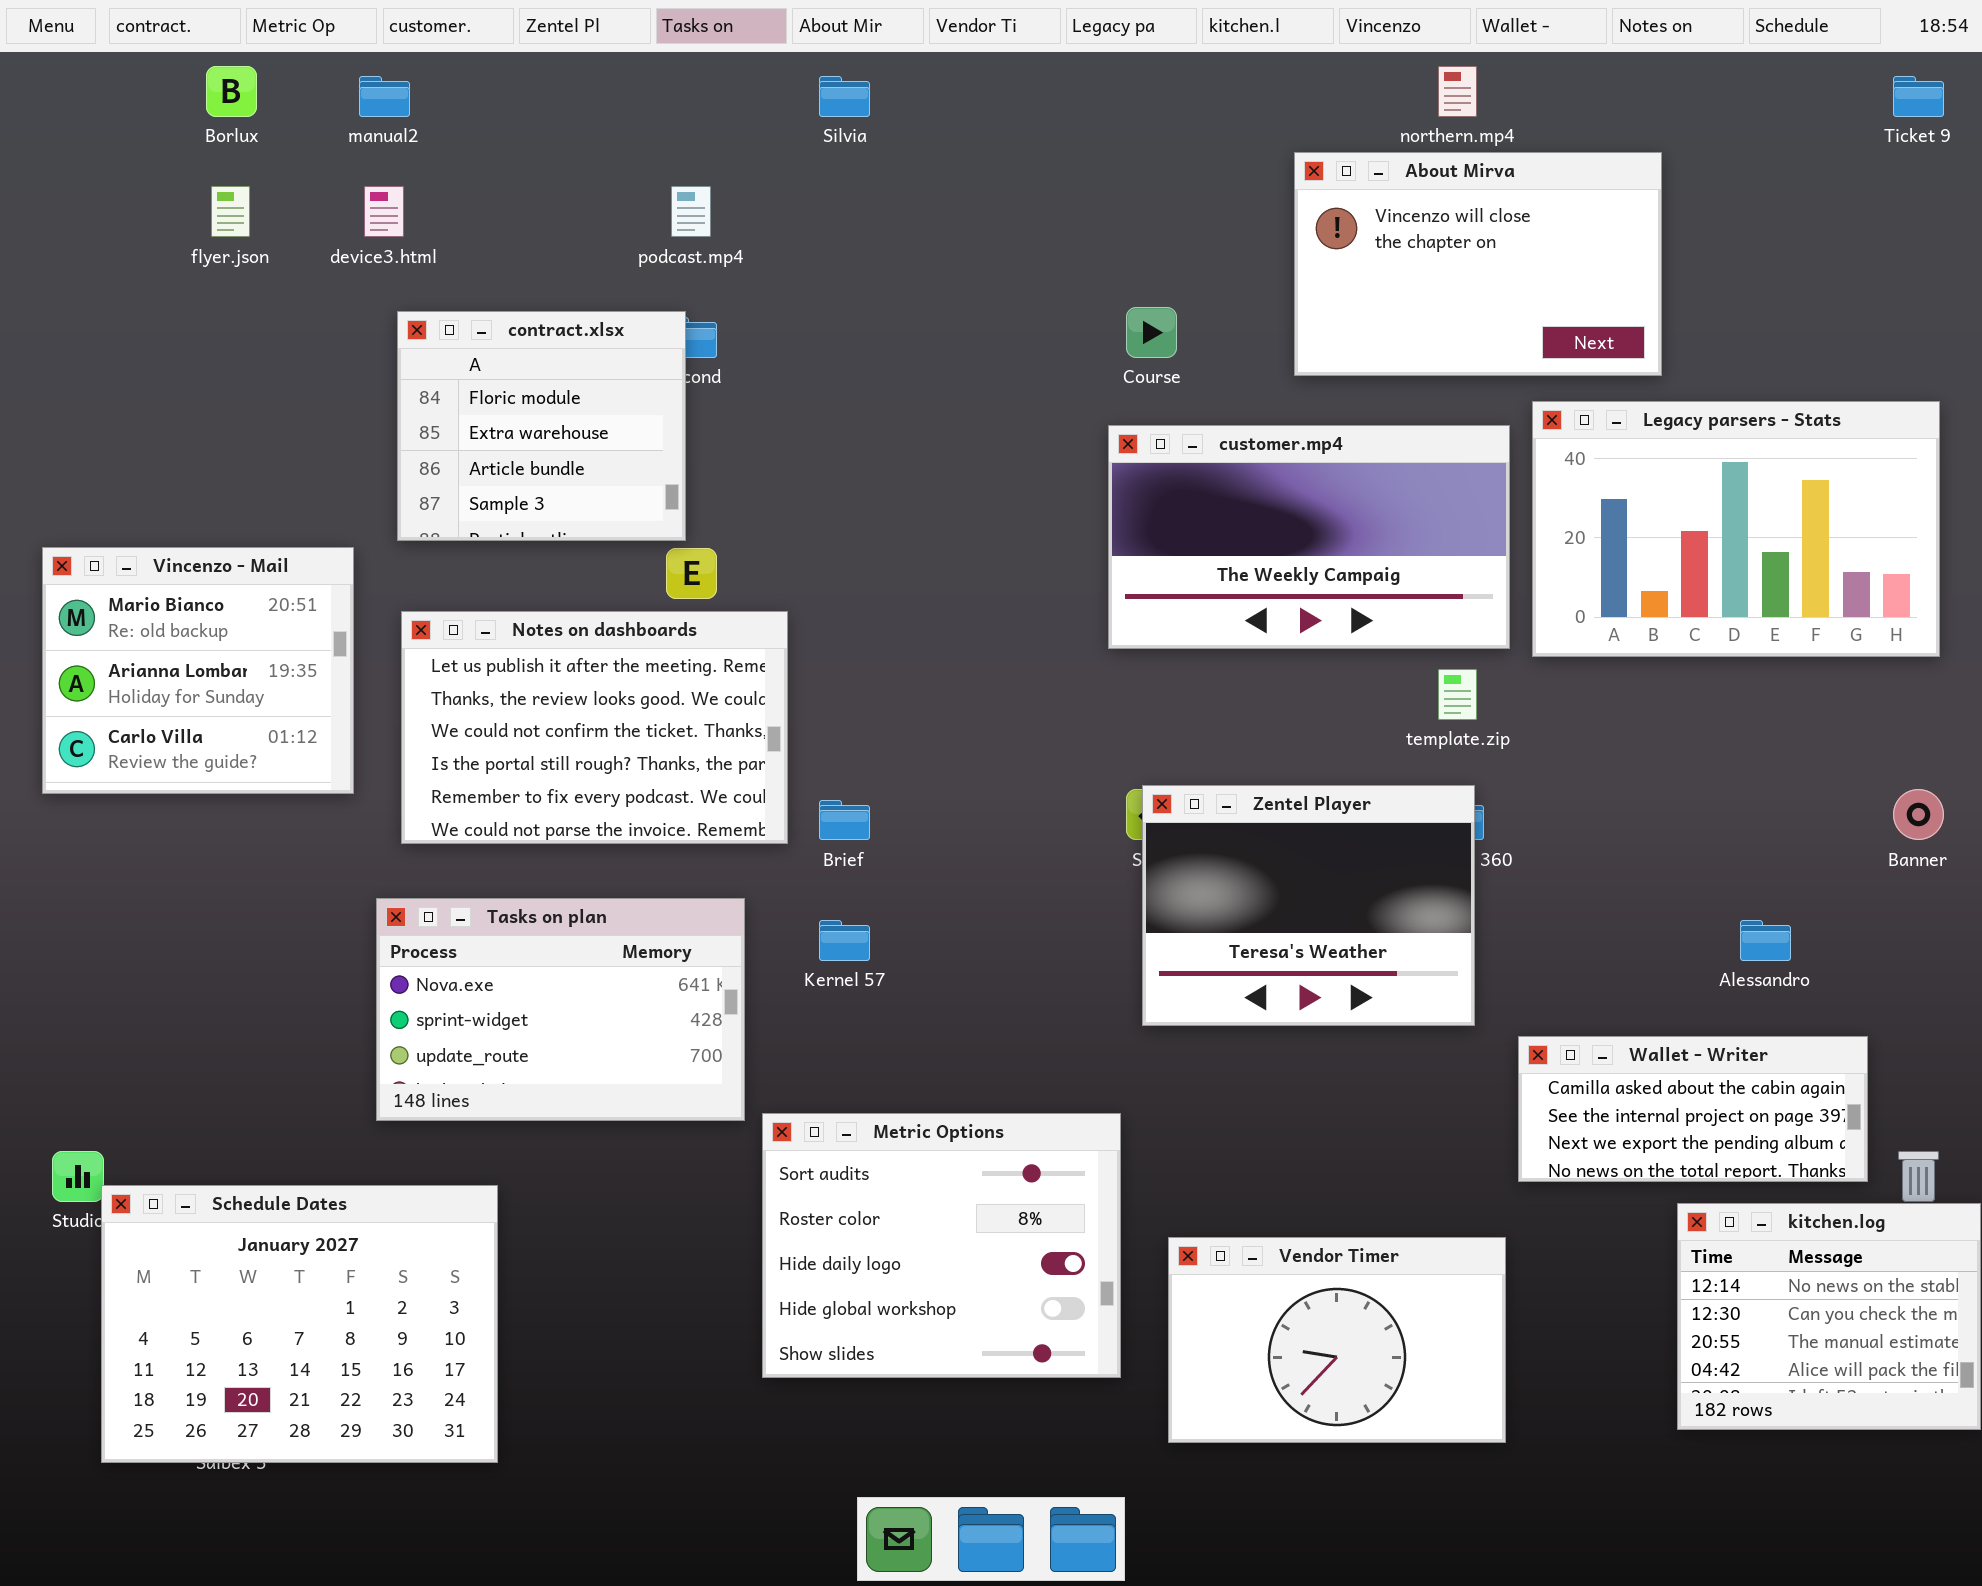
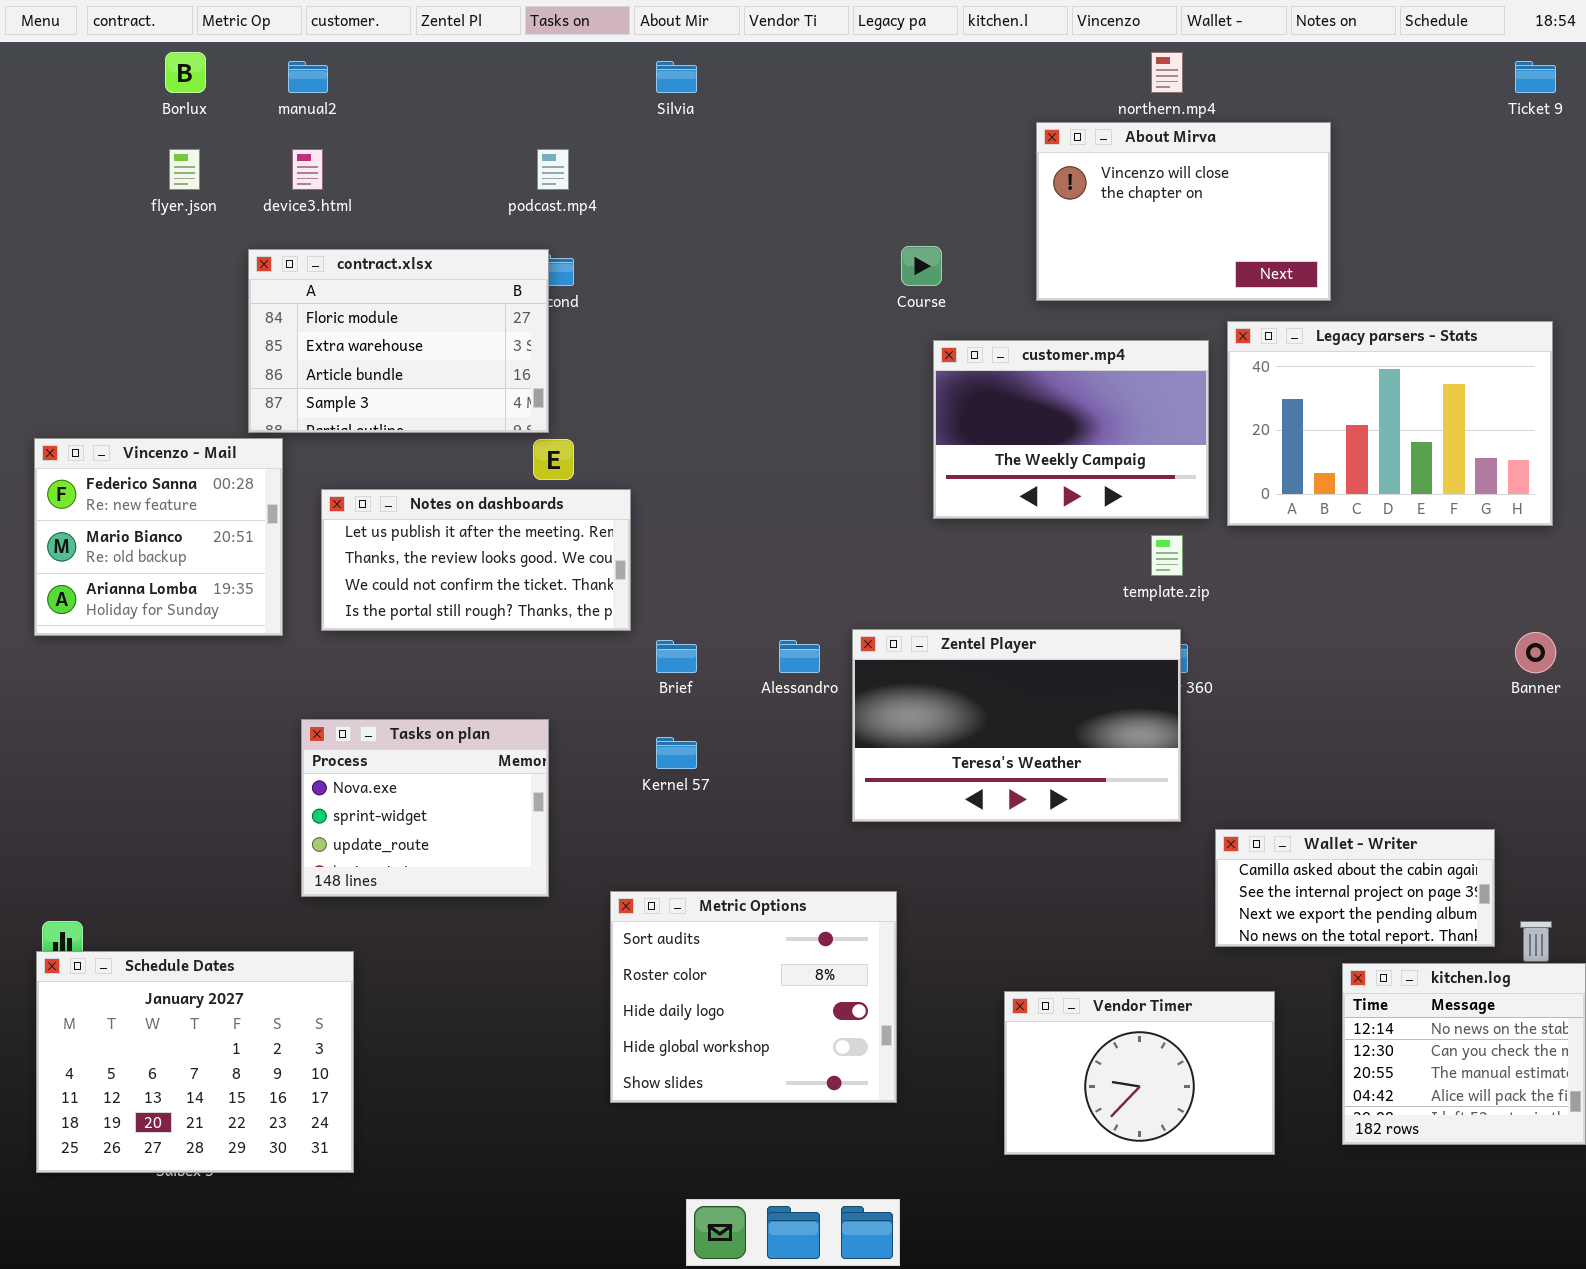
contract.xlsx: [397,311,686,541] -> [248,249,549,433], resized
customer.mp4: [1108,425,1510,649] -> [933,340,1209,519], resized
Vincenzo - Mail: [42,547,354,794] -> [34,438,283,636], scrolled up 1 row
Notes on dashboards: [401,611,788,844] -> [321,489,631,631], resized
Zentel Player: [1142,785,1475,1026] -> [852,629,1181,822], resized
Tasks on plan: [376,898,745,1121] -> [301,719,549,897], resized
Alessandro: [1740,920,1791,961] -> [779,640,820,673], moved
Schedule Dates: [101,1185,498,1463] -> [36,951,354,1173], moved
Vendor Timer: [1168,1237,1506,1443] -> [1004,991,1275,1155], moved

